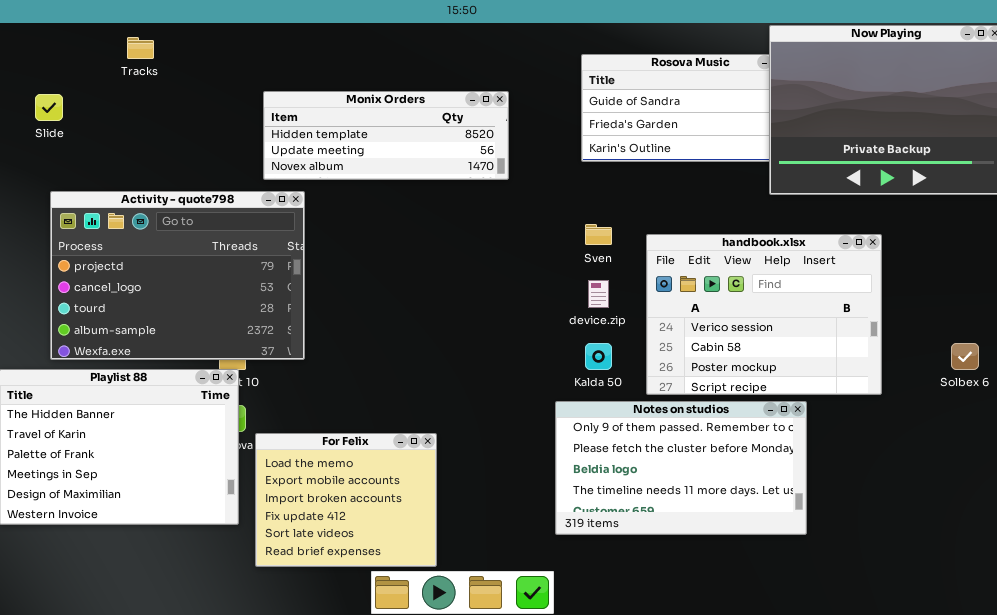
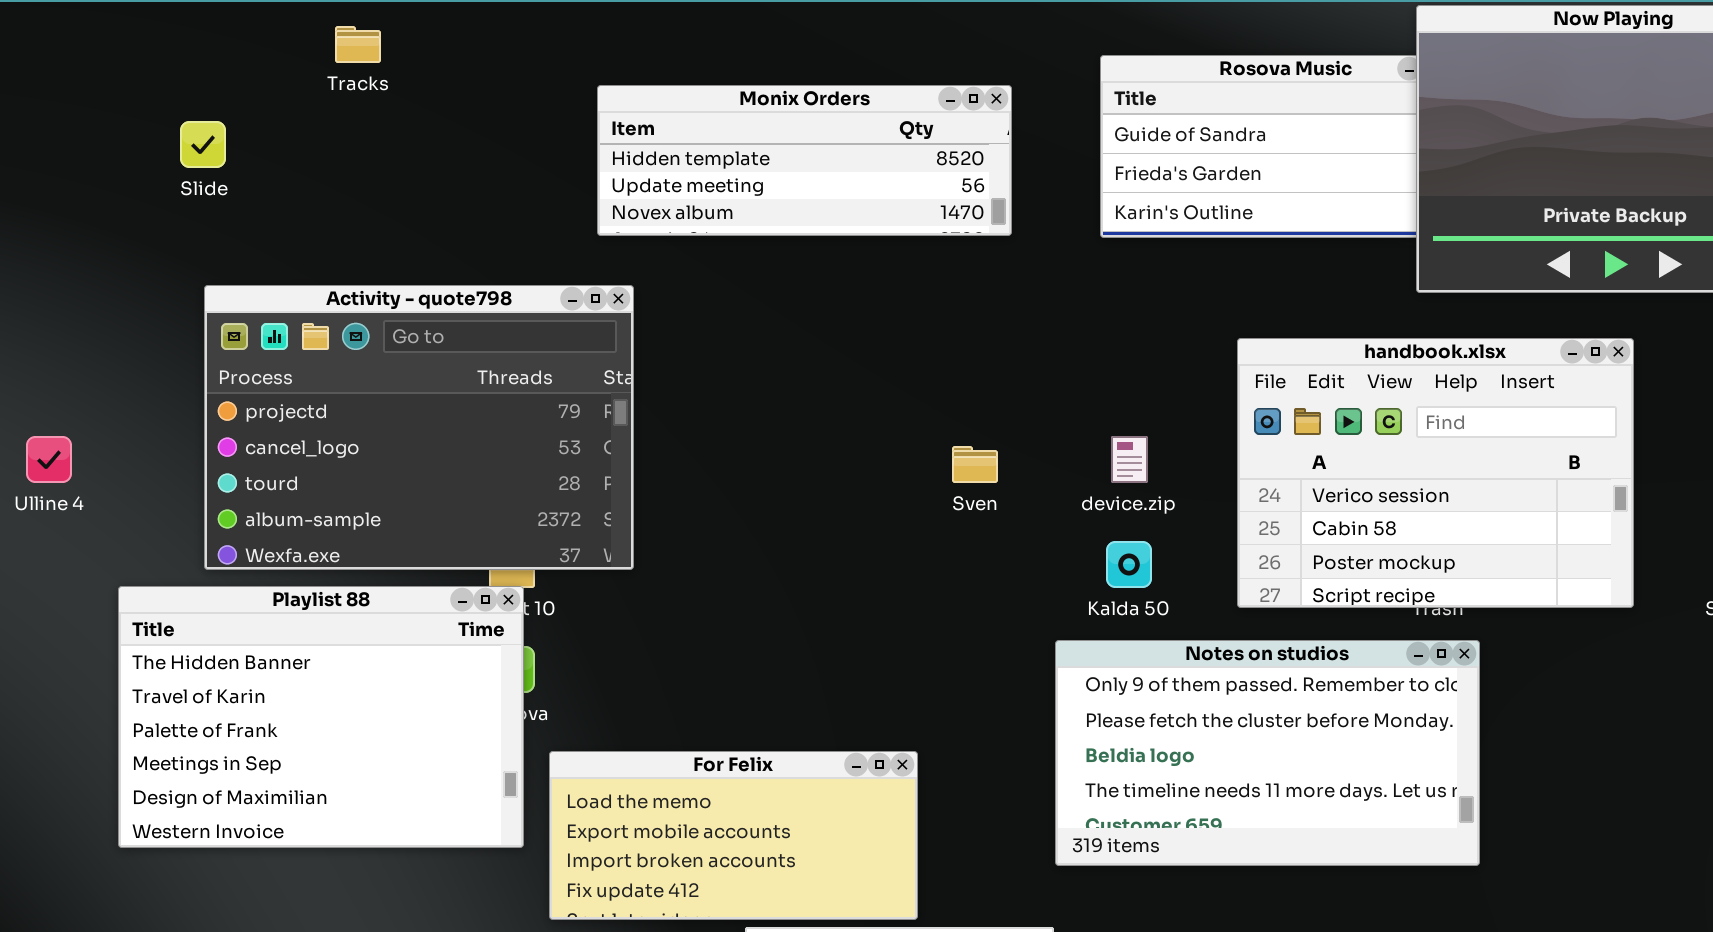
Monix Orders: [263,91,509,180] -> [597,85,1012,236], moved
Sven: [585,224,612,245] -> [952,446,998,483], moved
handbook.xlsx: [646,234,882,395] -> [1237,338,1634,608], moved
For Felix: [255,433,437,567] -> [549,751,918,920], resized

